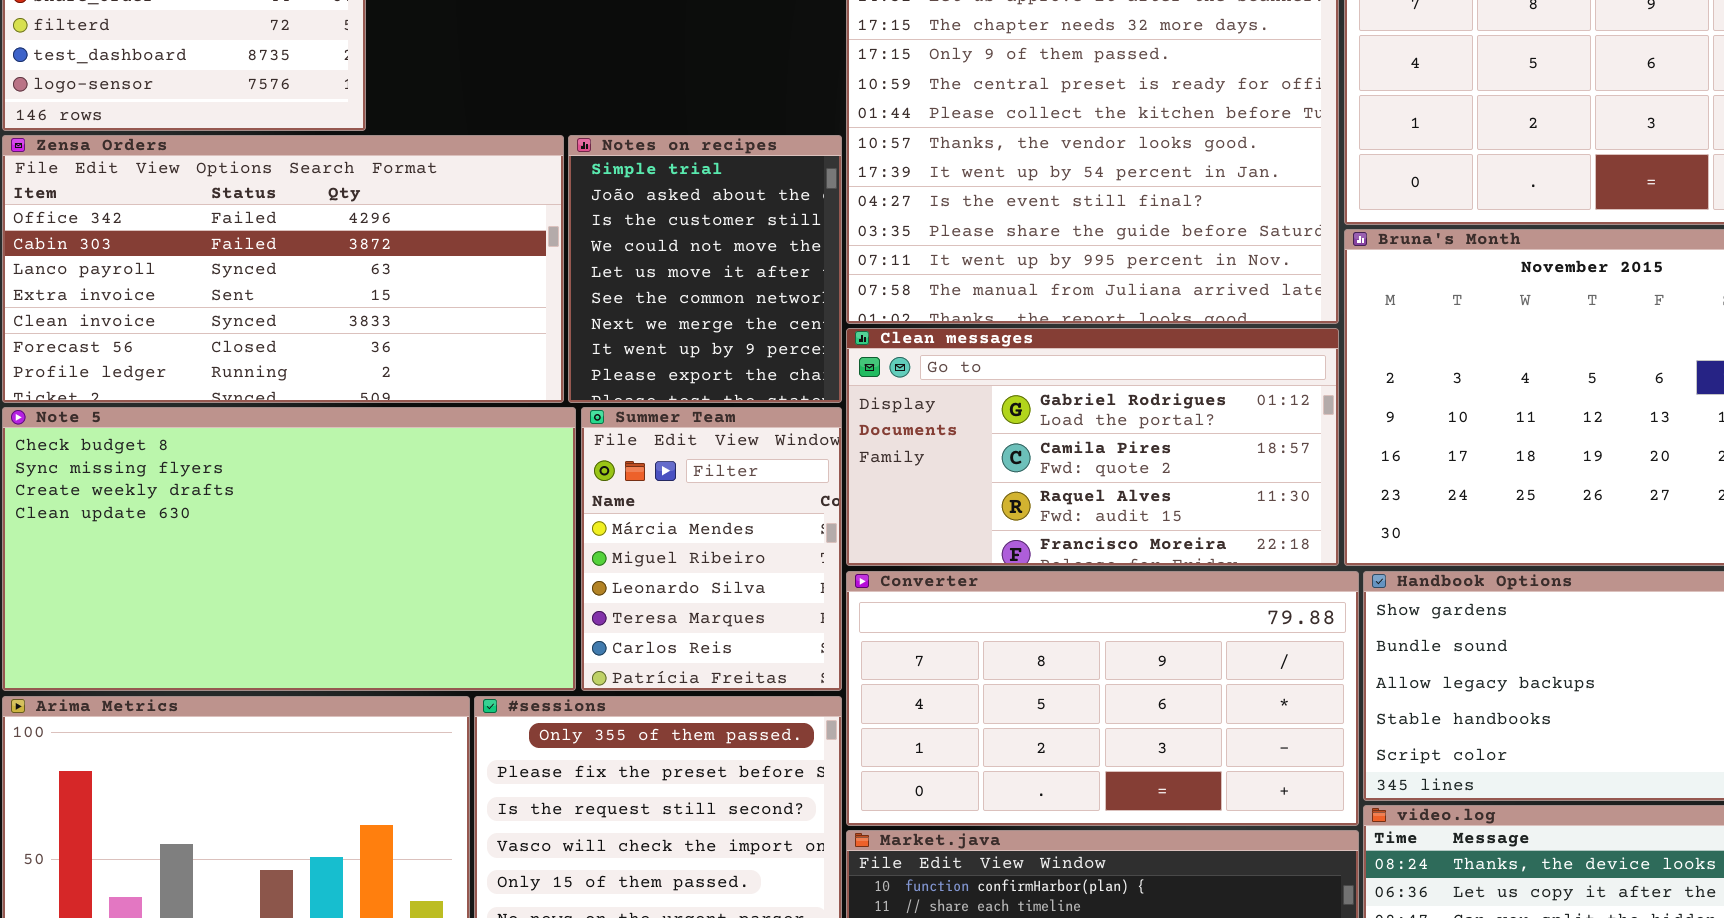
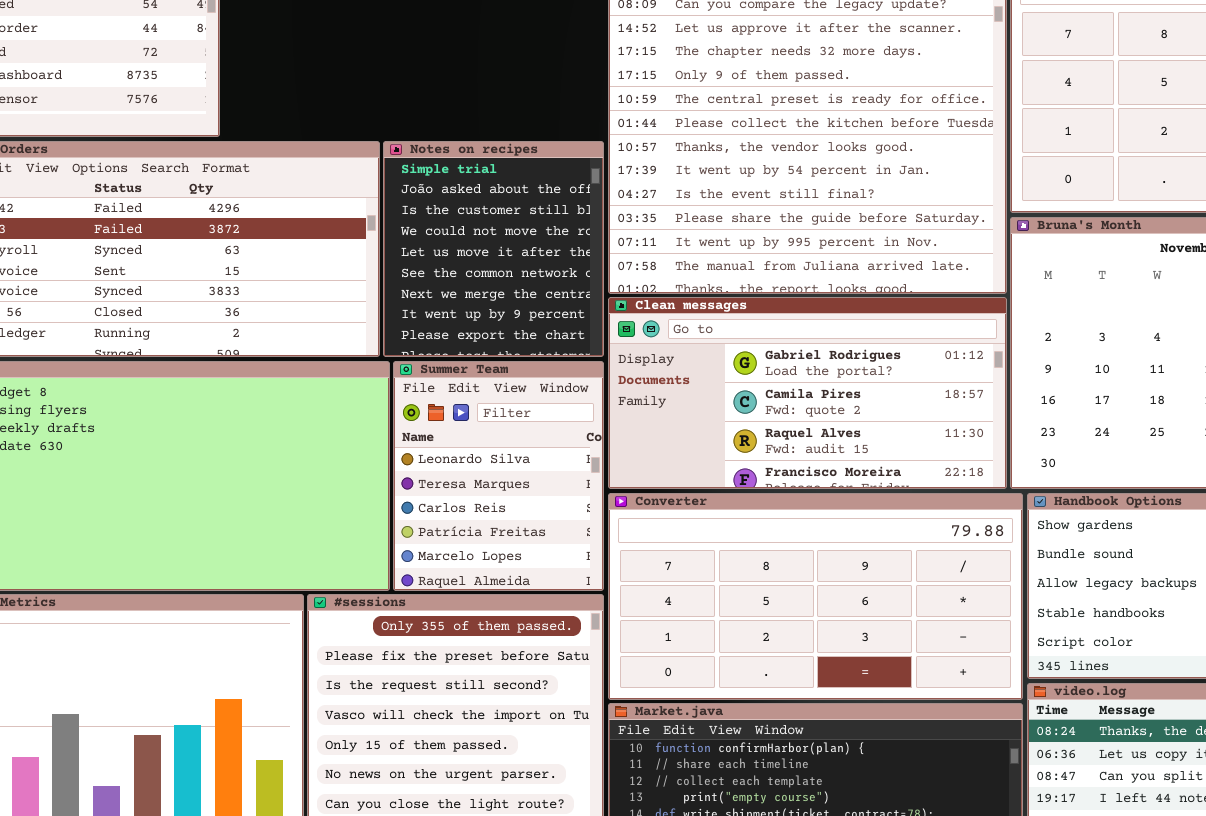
Summer Team: [581,407,842,691] -> [393,361,604,591], scrolled down 2 rows

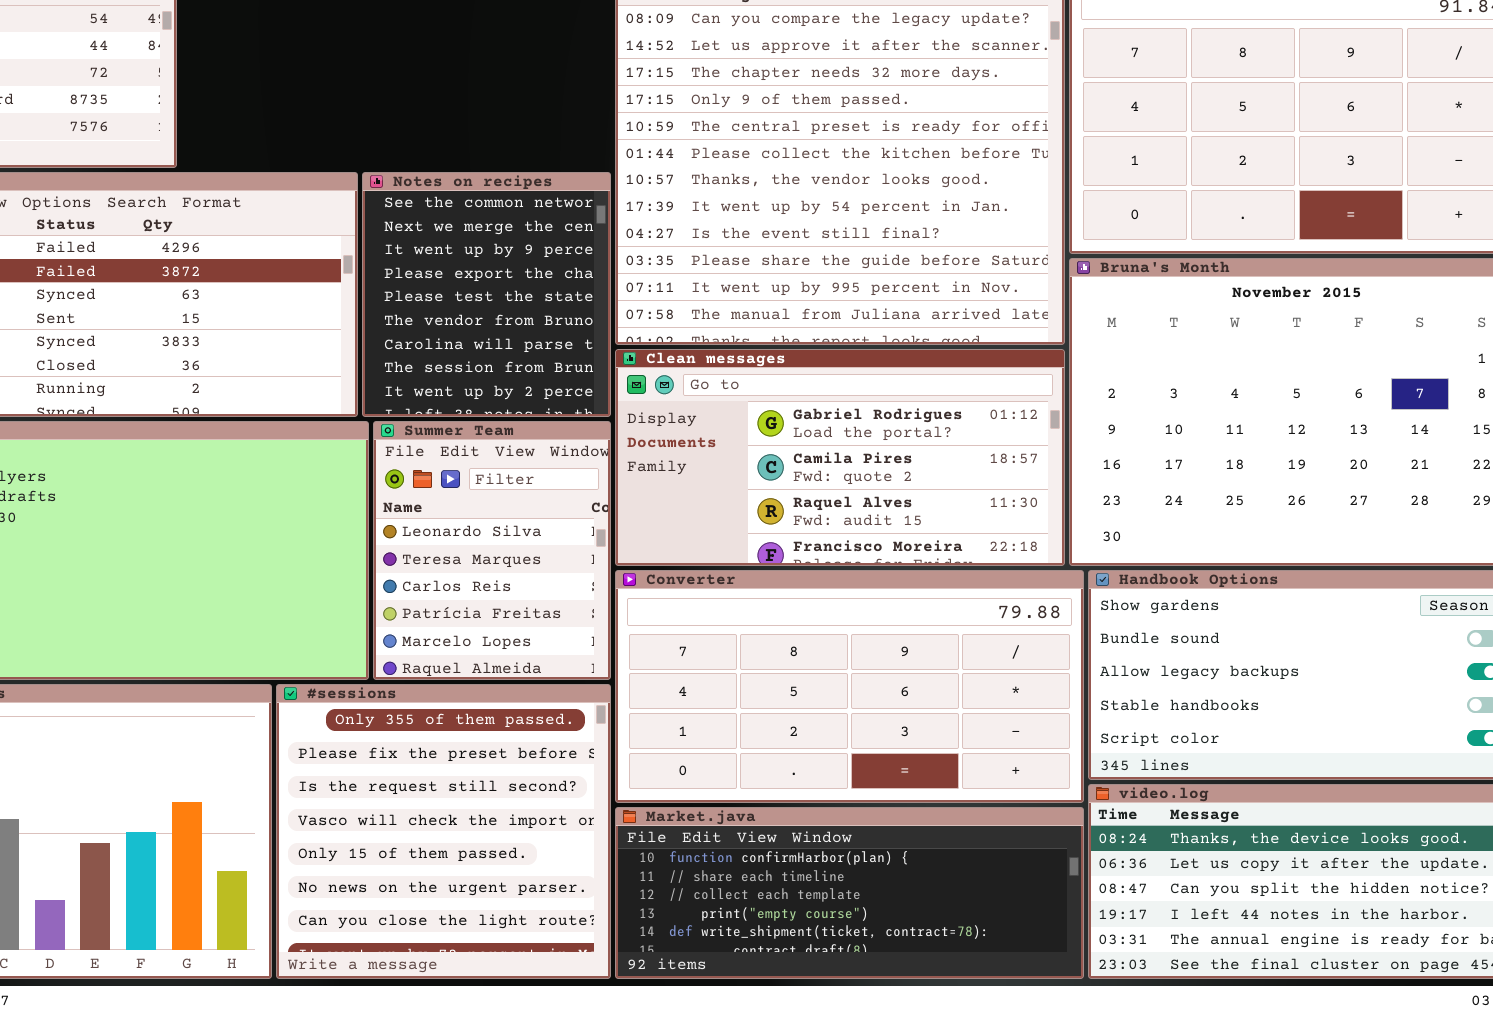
Notes on recipes: [383,141,604,357] -> [362,172,611,417], scrolled down 5 rows

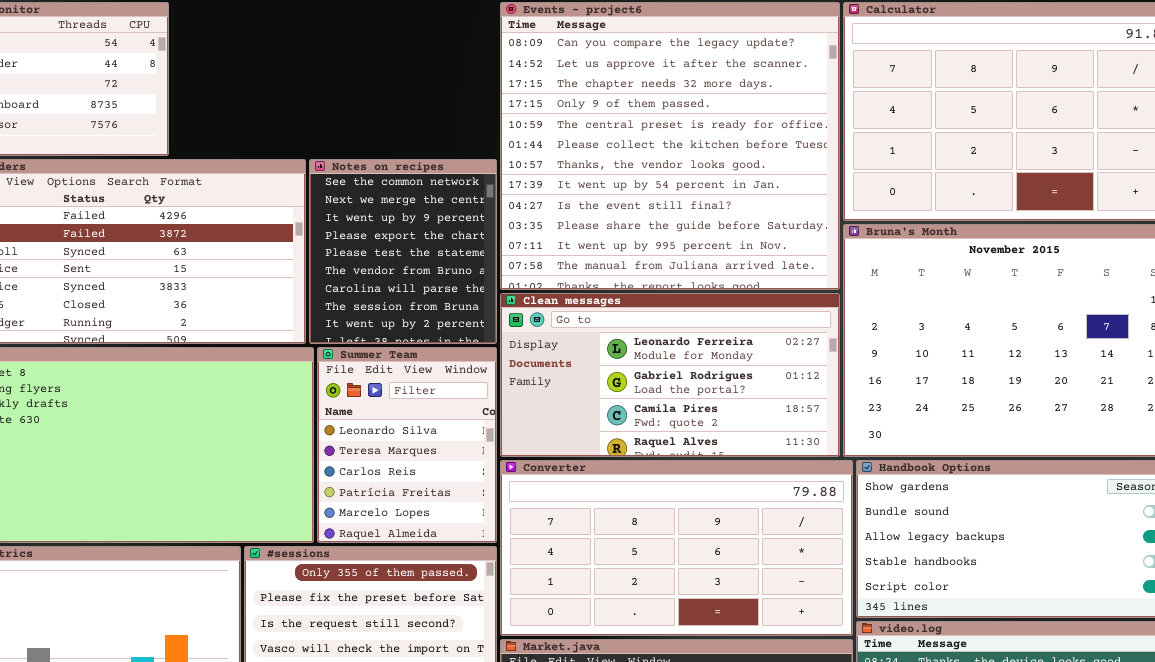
Clean messages: [615,349,1065,566] -> [500,293,840,457], scrolled up 1 row

